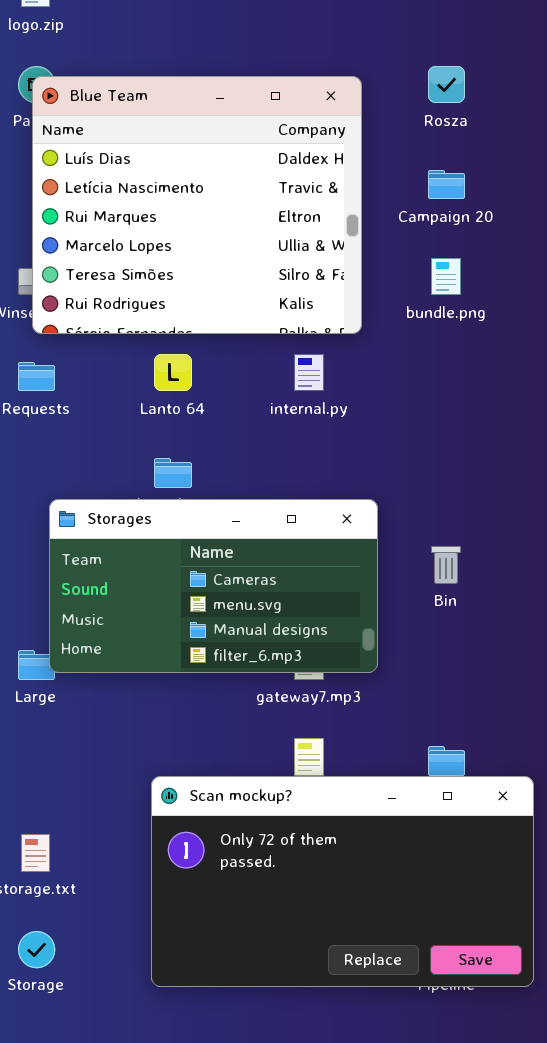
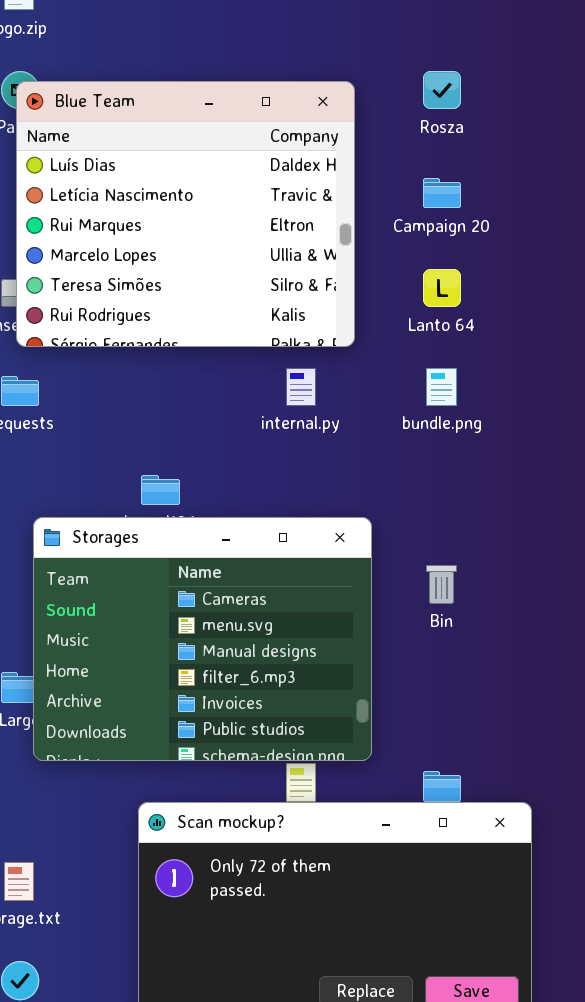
bundle.png: [431,258,461,295] -> [426,368,457,406], moved
Lanto 64: [154,354,192,391] -> [423,269,461,307], moved
Storages: [49,499,378,673] -> [33,517,372,761], resized

